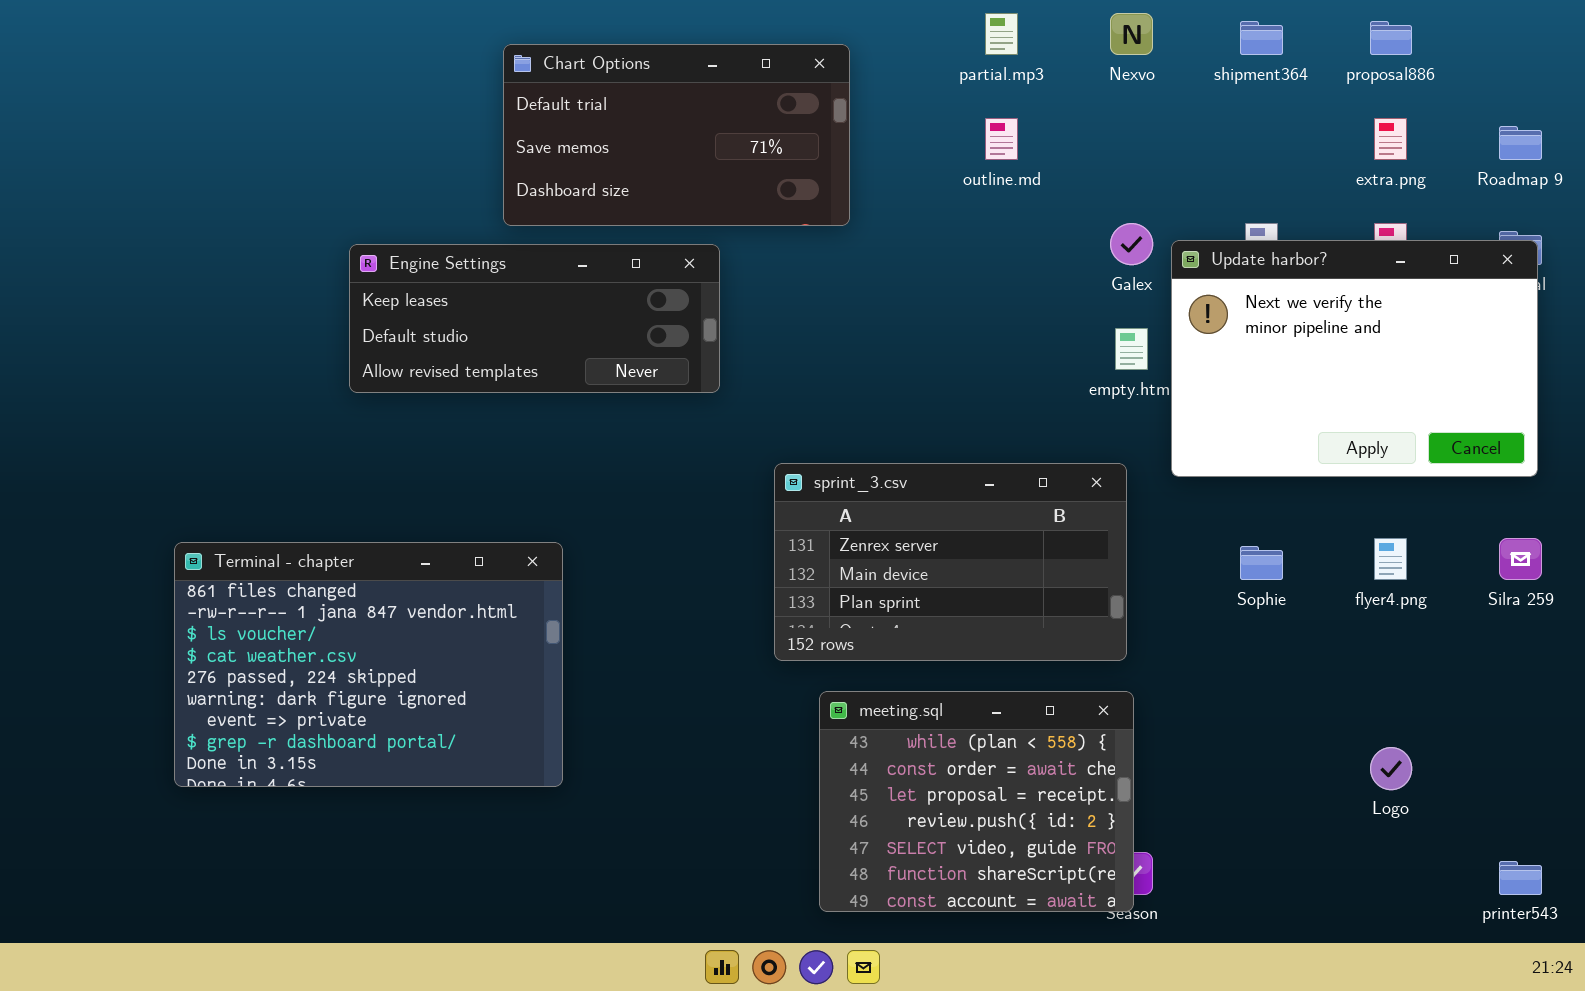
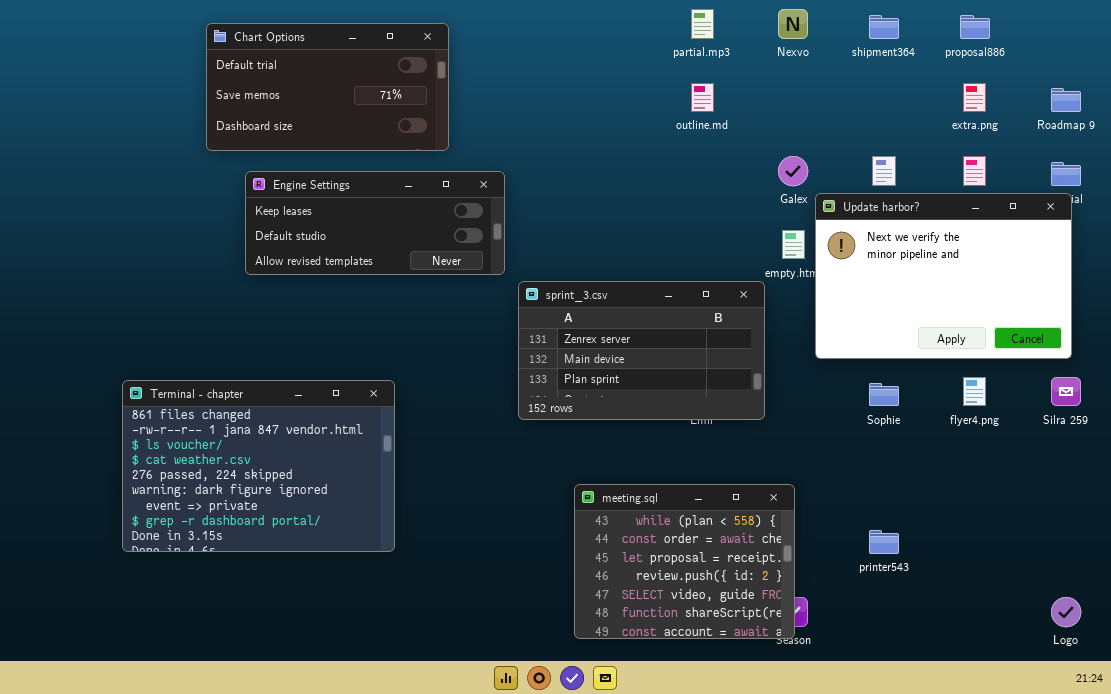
Chart Options: [503,44,850,226] -> [206,23,449,151], moved
Update harbor?: [1171,240,1538,477] -> [815,193,1072,359], moved
sprint_3.csv: [774,463,1127,661] -> [518,281,765,420], moved
Logo: [1370,747,1412,790] -> [1051,597,1081,627], moved
printer543: [1499,861,1542,895] -> [869,530,899,554], moved

